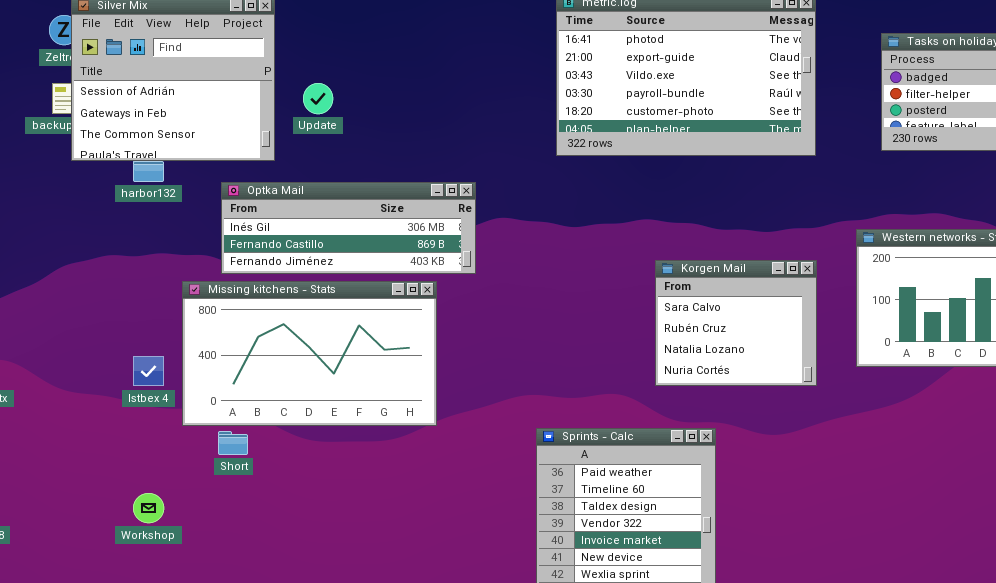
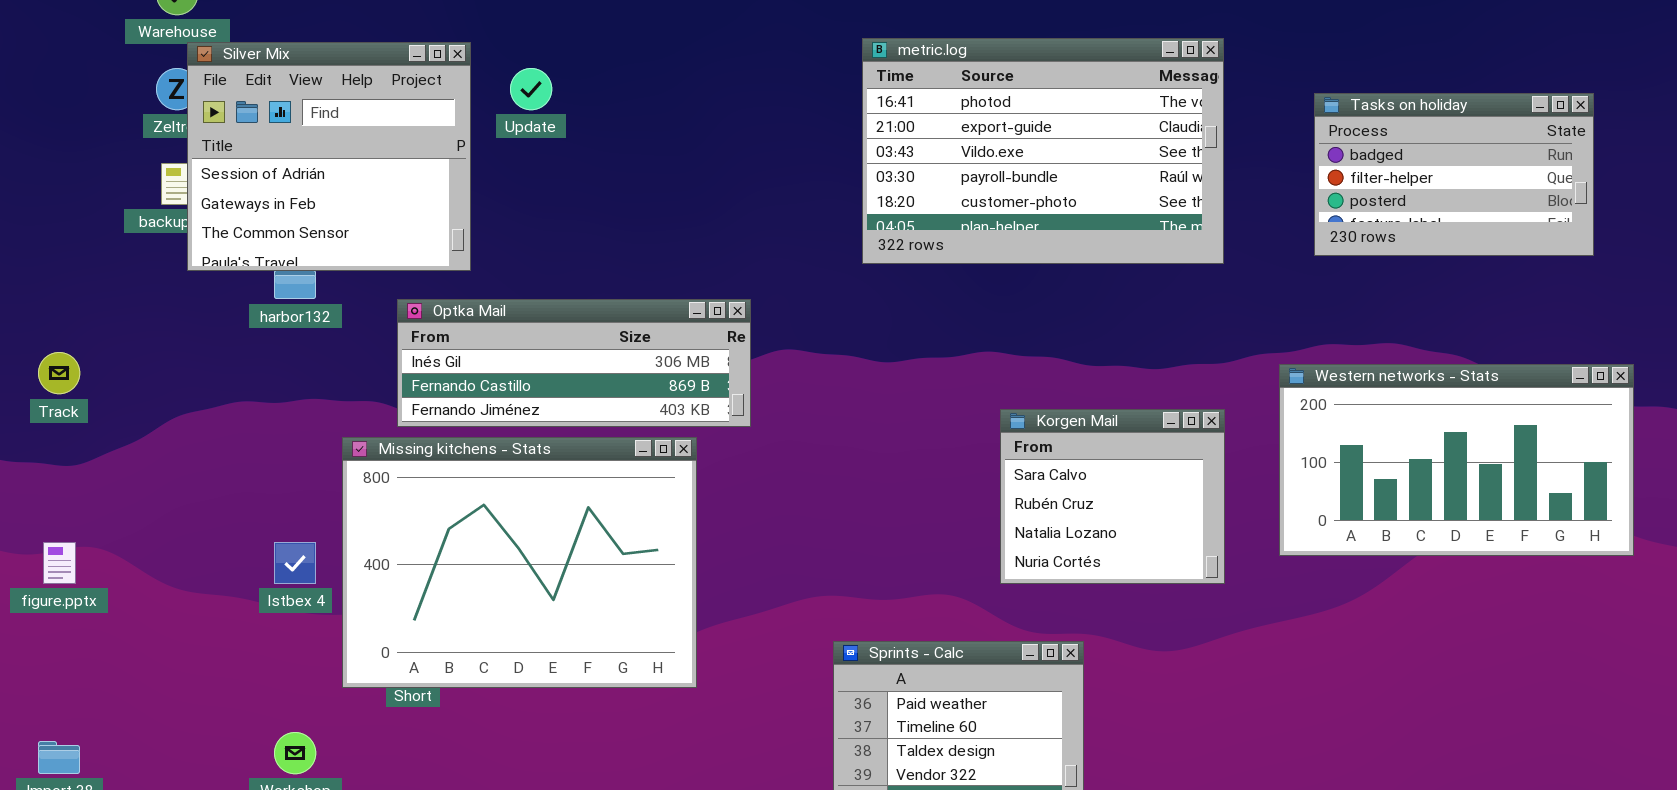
Update: [303,83,333,114] -> [510,68,552,110], moved
Missing kitchens - Stats: [182,281,437,426] -> [342,437,697,688], resized

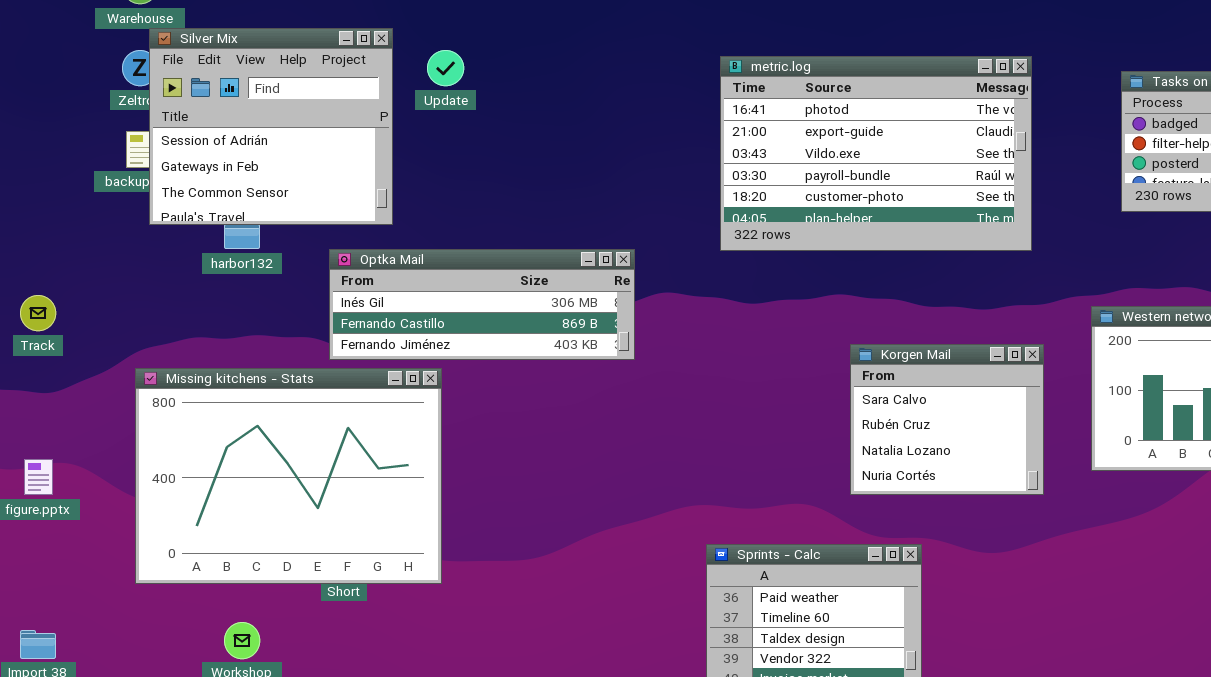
metric.log: [862,38,1224,264] -> [720,56,1032,251], moved
Missing kitchens - Stats: [342,437,697,688] -> [135,368,442,584], moved

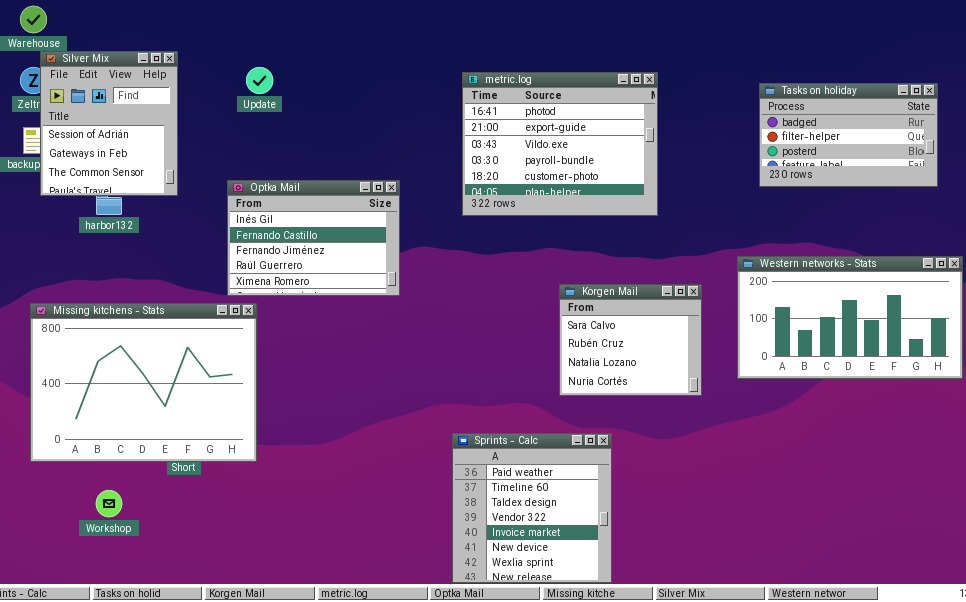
Silver Mix: [149,28,393,225] -> [40,51,178,196], resized
metric.log: [720,56,1032,251] -> [462,72,658,216], resized
Optka Mail: [329,249,635,360] -> [227,180,400,296], resized

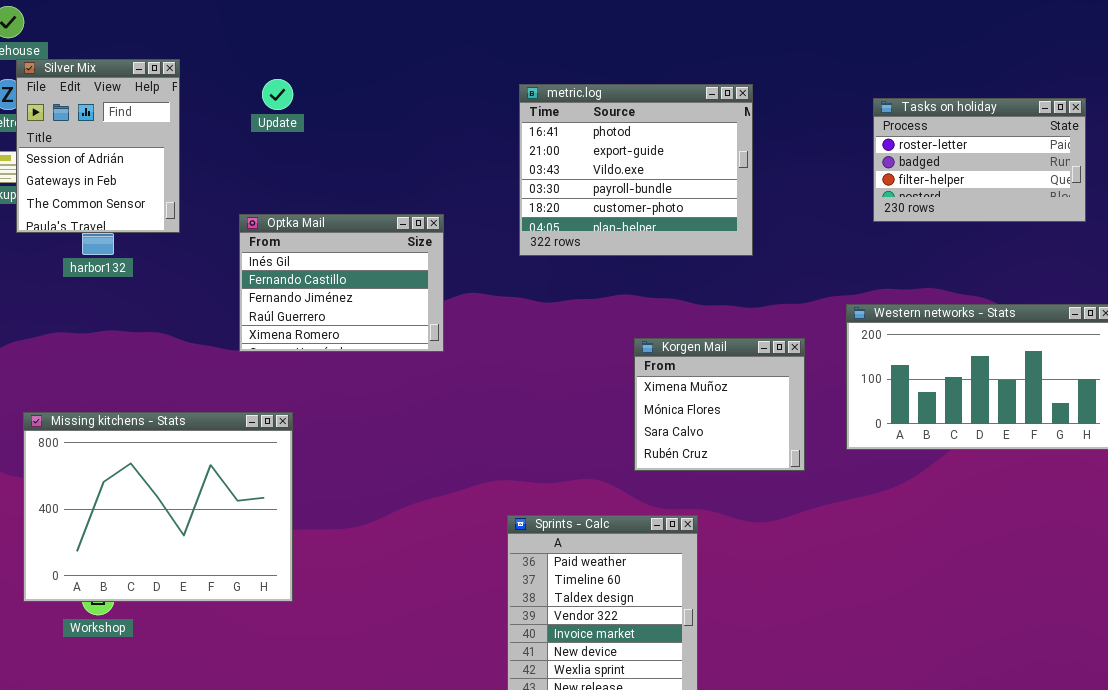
Tasks on holiday: [759,83,938,187] -> [873,98,1086,222], scrolled up 1 row
Korgen Mail: [559,284,702,396] -> [634,338,805,471], scrolled up 2 rows
Missing kitchens - Stats: [30,303,257,462] -> [23,412,293,602], moved

